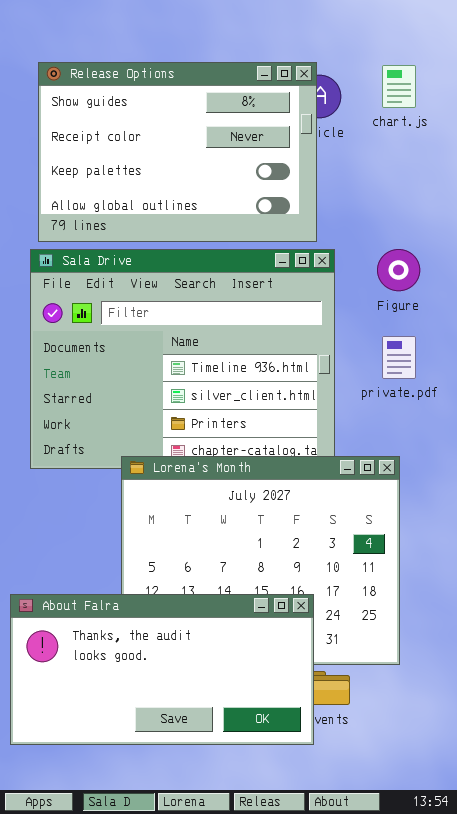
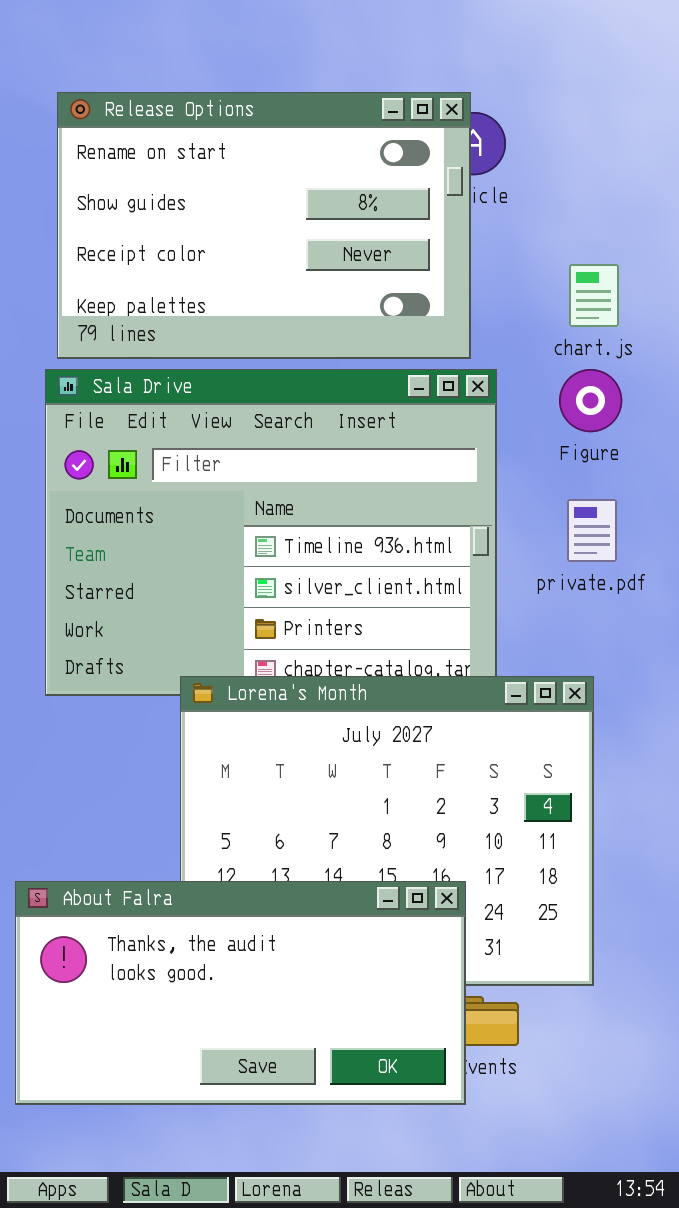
Release Options: [38,62,317,242] -> [57,92,471,359], scrolled up 1 row
chart.js: [382,65,416,108] -> [569,264,619,327], moved

